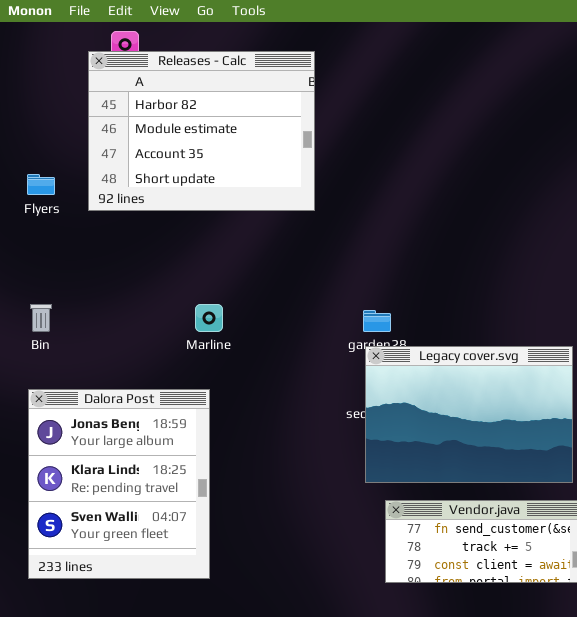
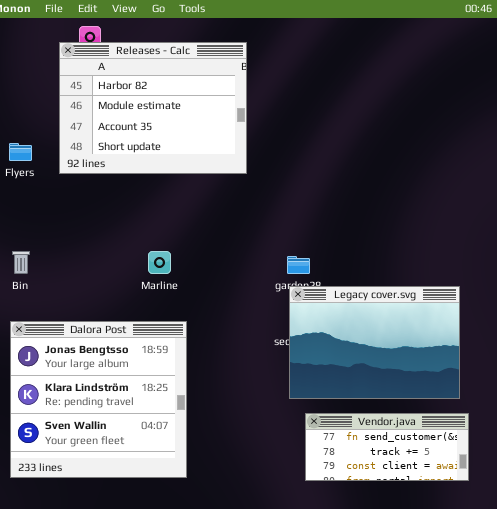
Dalora Post: [28,389,210,579] -> [10,321,187,478], resized

